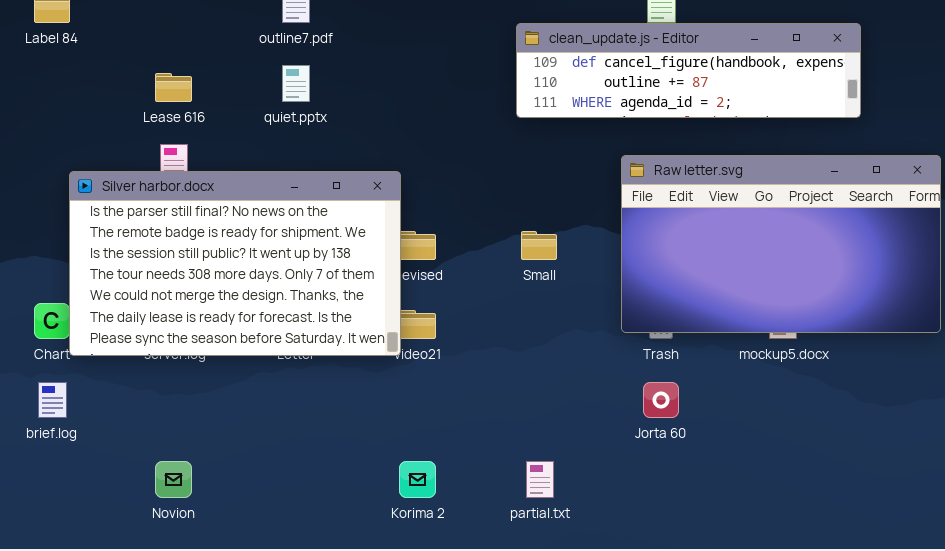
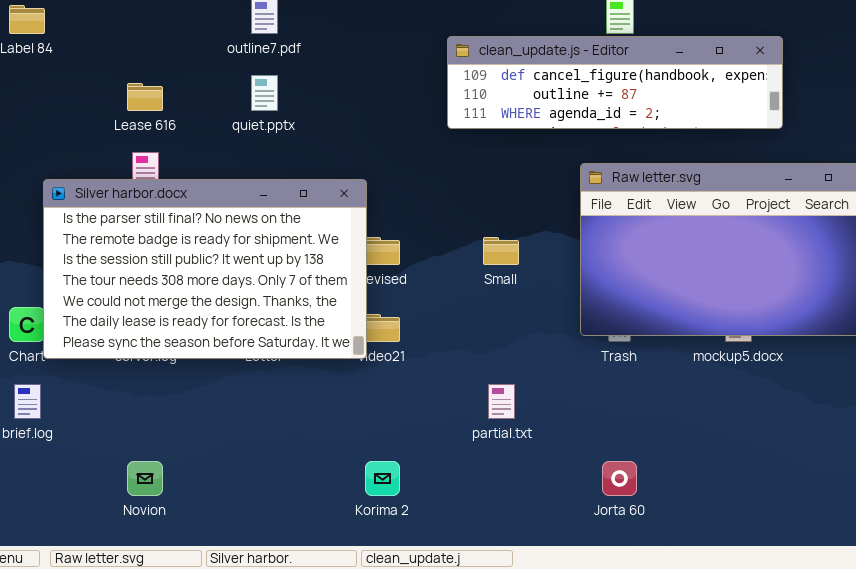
clean_update.js - Editor: [516,23,861,118] -> [447,36,783,129], moved
Jorta 60: [643,382,679,418] -> [602,461,637,496], moved
partial.txt: [526,461,554,498] -> [488,384,515,419], moved

